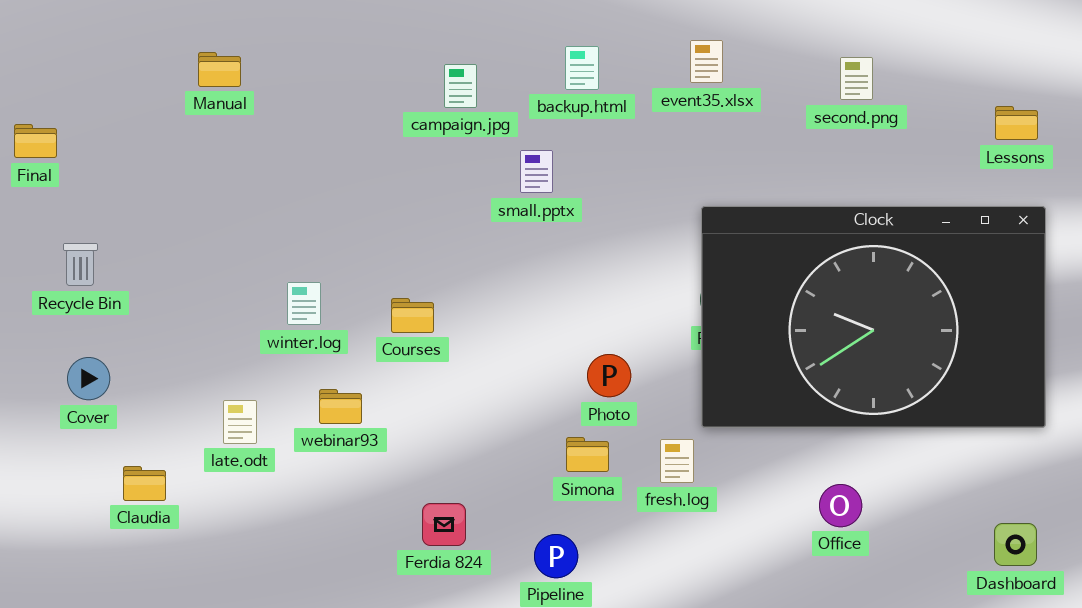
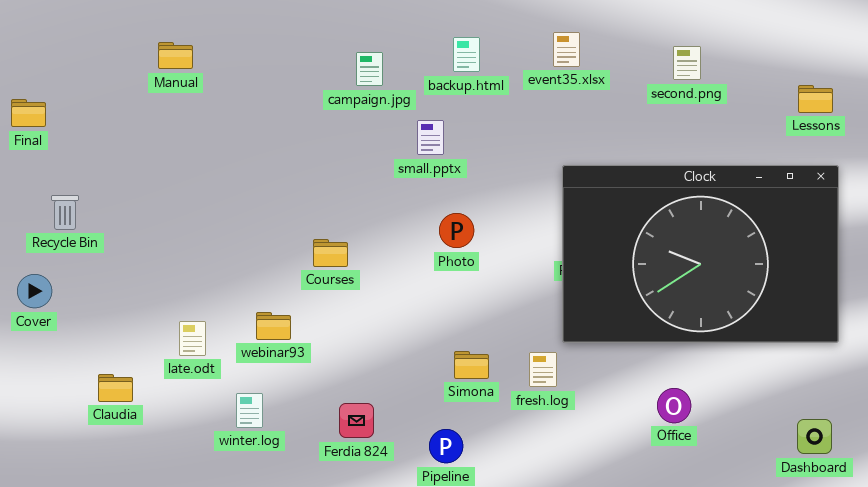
winter.log: [287,282,321,325] -> [236,393,263,428], moved
Photo: [587,354,631,397] -> [439,213,474,248], moved
Cover: [67,357,110,400] -> [17,274,52,308], moved

